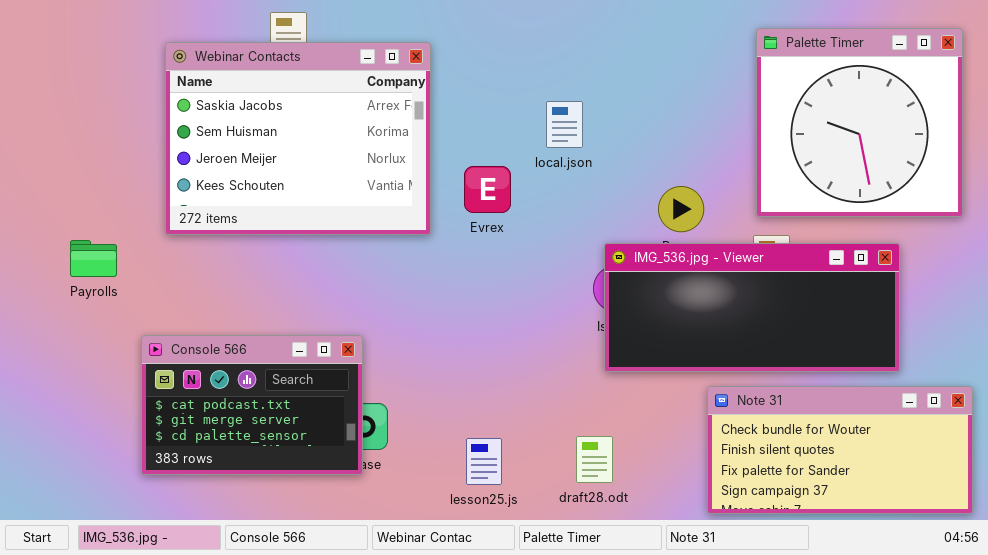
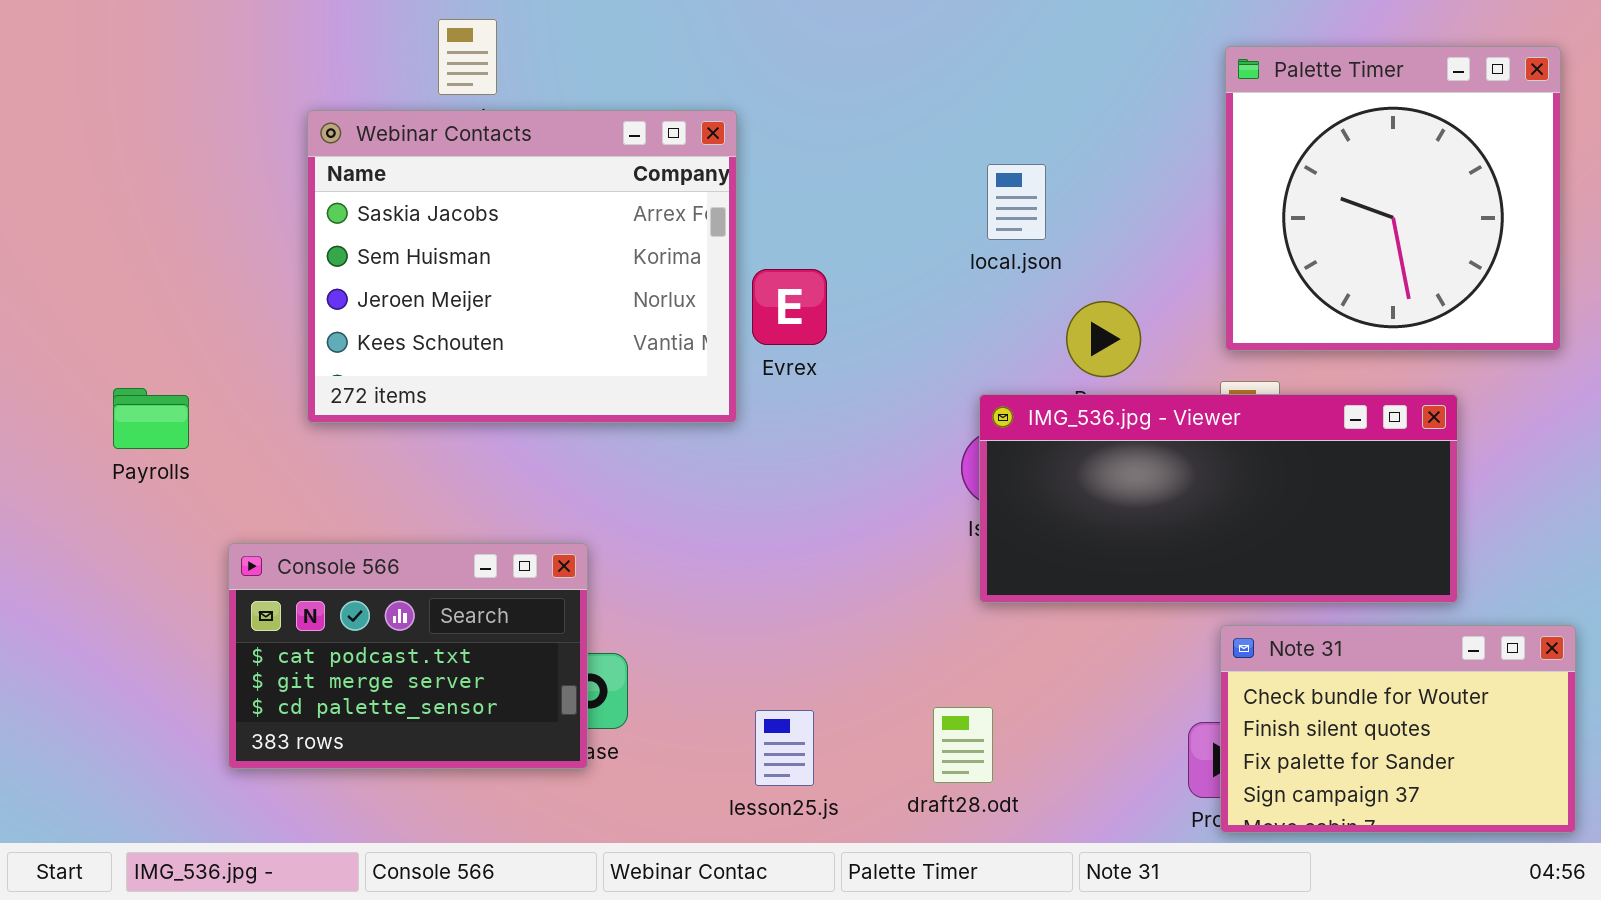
Webinar Contacts: [165,42,431,235] -> [307,110,737,423], moved
local.json: [546,101,583,148] -> [987,164,1046,240], moved
Note 31: [707,386,973,514] -> [1220,625,1576,833], resized

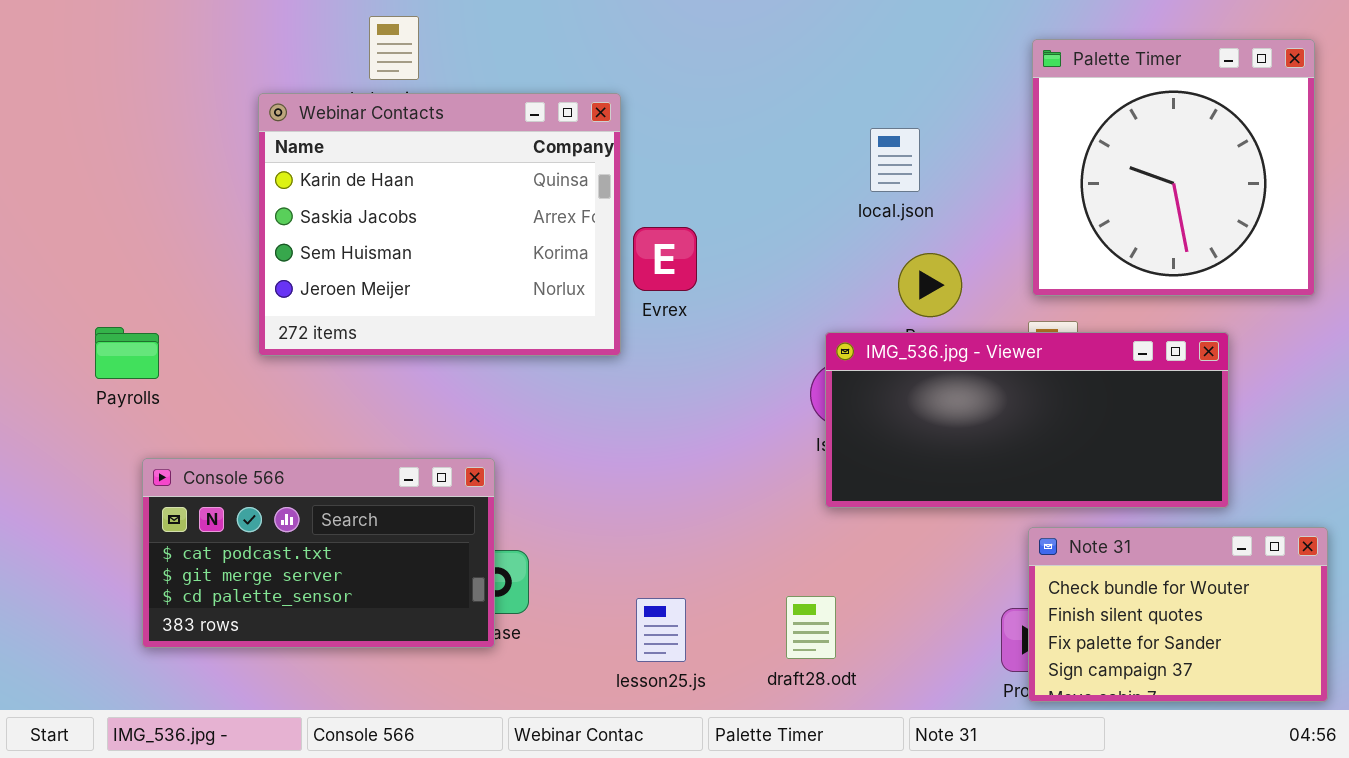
Webinar Contacts: [307,110,737,423] -> [258,93,621,356], scrolled up 1 row
local.json: [987,164,1046,240] -> [870,128,920,192], moved
Console 566: [228,543,588,769] -> [142,458,495,648], resized

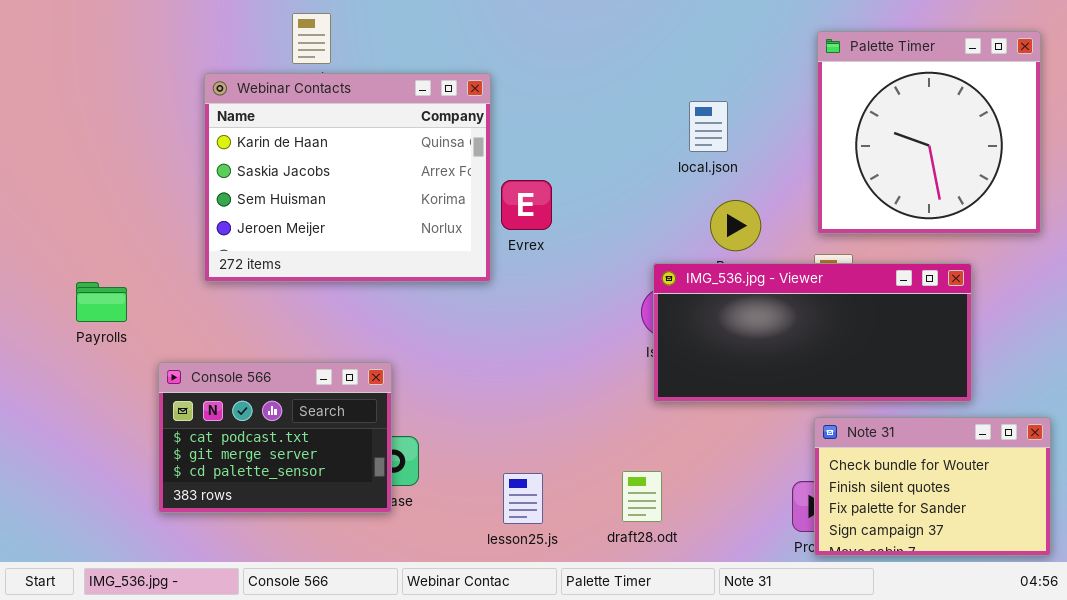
Payrolls: [95,327,159,379] -> [76,282,127,322], moved
Console 566: [142,458,495,648] -> [158,362,392,513], resized

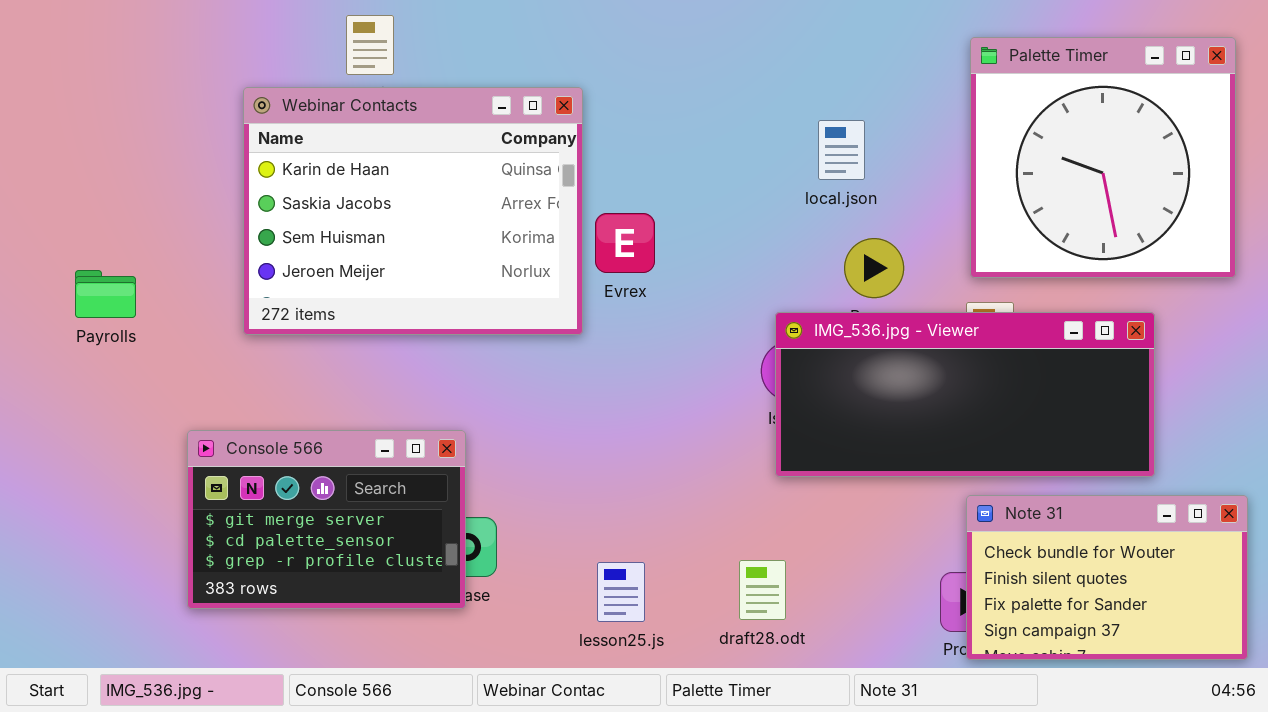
Payrolls: [76,282,127,322] -> [75,270,136,318], moved
Console 566: [158,362,392,513] -> [187,430,466,609], scrolled down 1 row

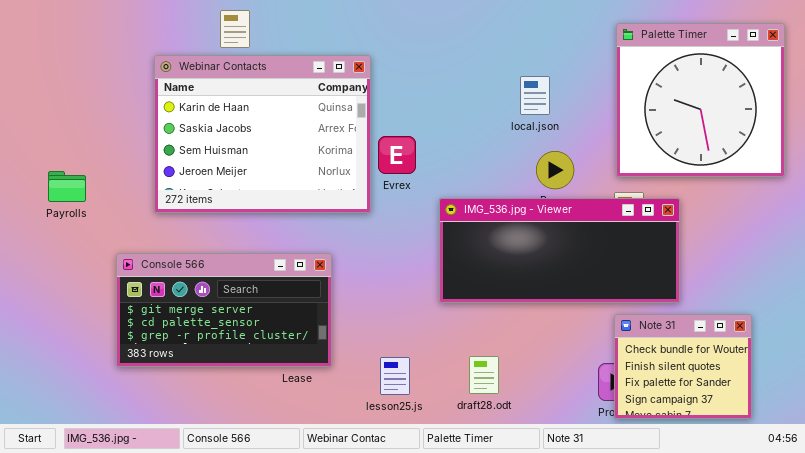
IMG_536.jpg - Viewer: [775,312,1155,477] -> [439,198,680,303], moved
Console 566: [187,430,466,609] -> [116,253,332,367], moved, resized
Note 31: [966,495,1248,660] -> [614,314,752,419], resized

